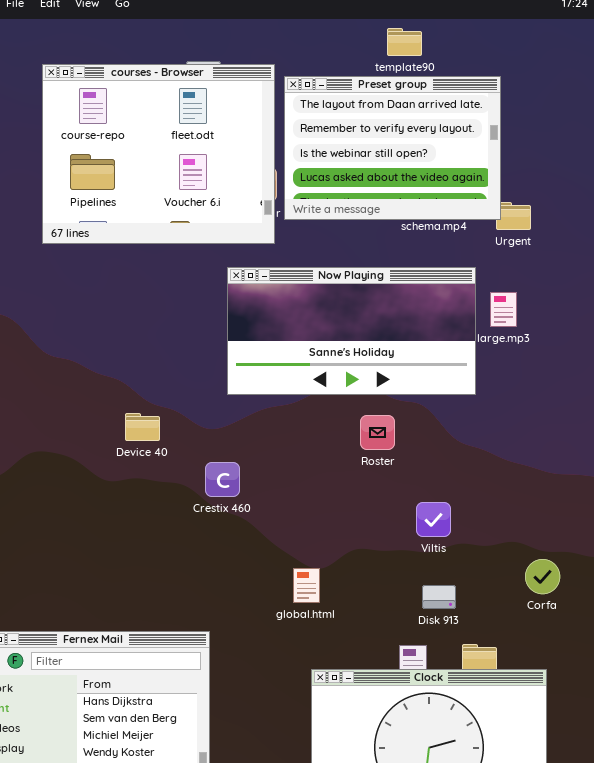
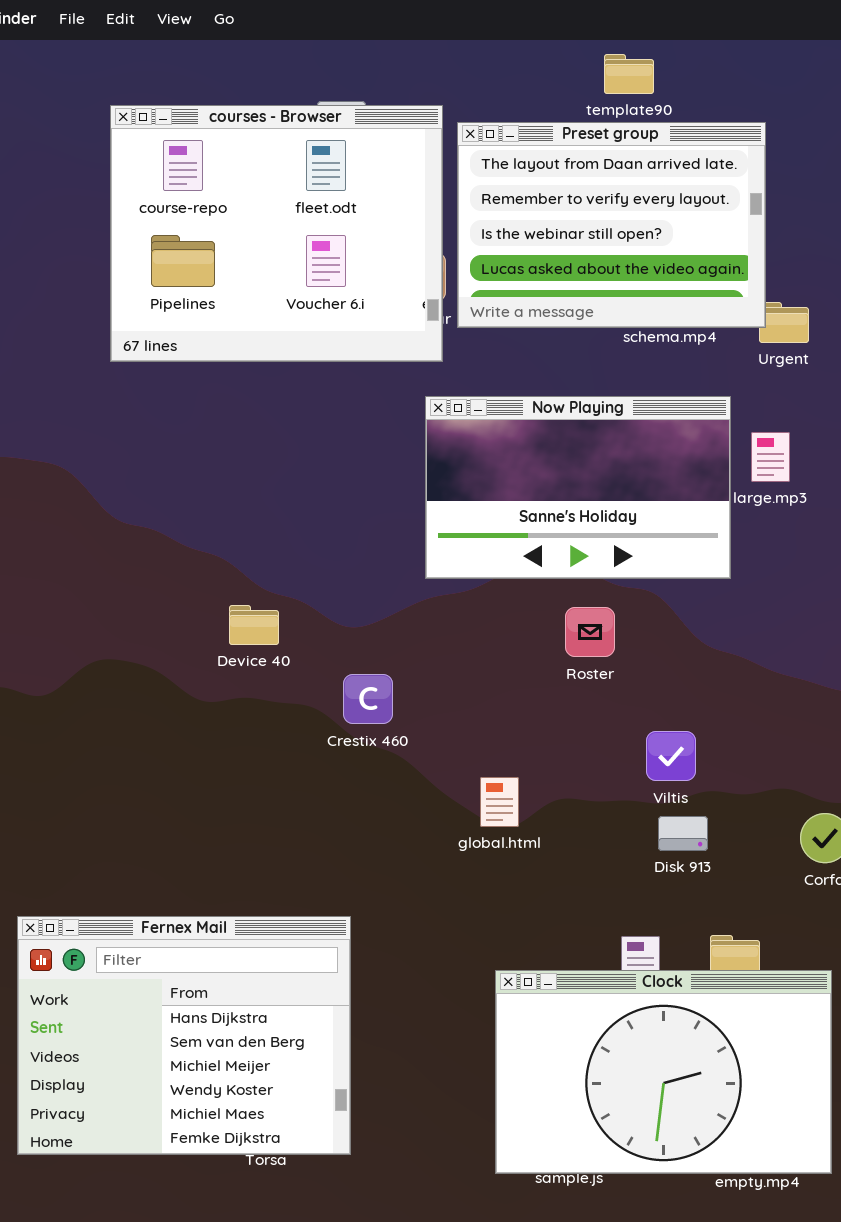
Now Playing: [227,267,476,395] -> [425,396,731,579], resized
global.html: [293,568,320,603] -> [480,777,519,827], moved
Disk 913: [422,585,456,609] -> [658,816,708,851], moved

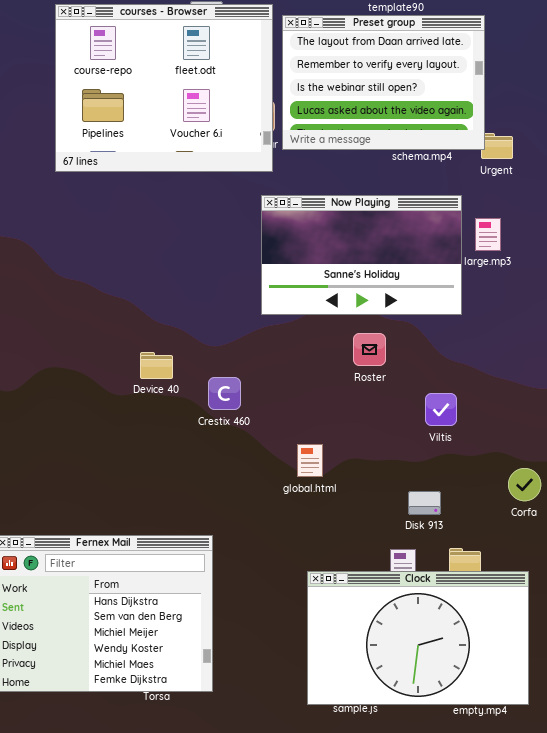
Device 40: [229,605,279,645] -> [140,352,173,379], moved
Viltis: [646,731,696,781] -> [425,393,457,426], moved
Disk 913: [658,816,708,851] -> [408,491,441,515], moved

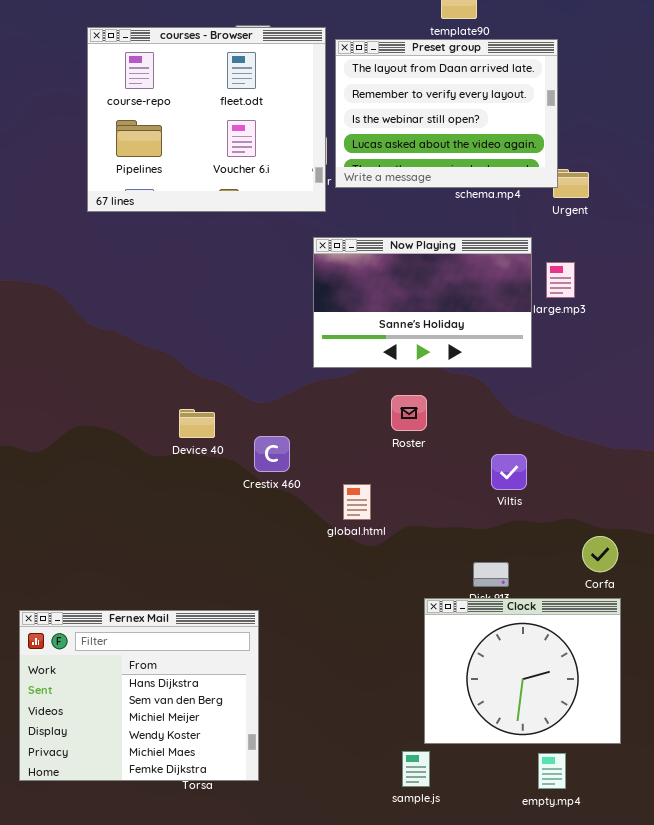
Roster: [353,333,386,366] -> [391,395,427,431], moved
global.html: [297,444,323,477] -> [343,484,371,520], moved
Clock: [307,571,529,705] -> [424,598,621,744], moved, resized

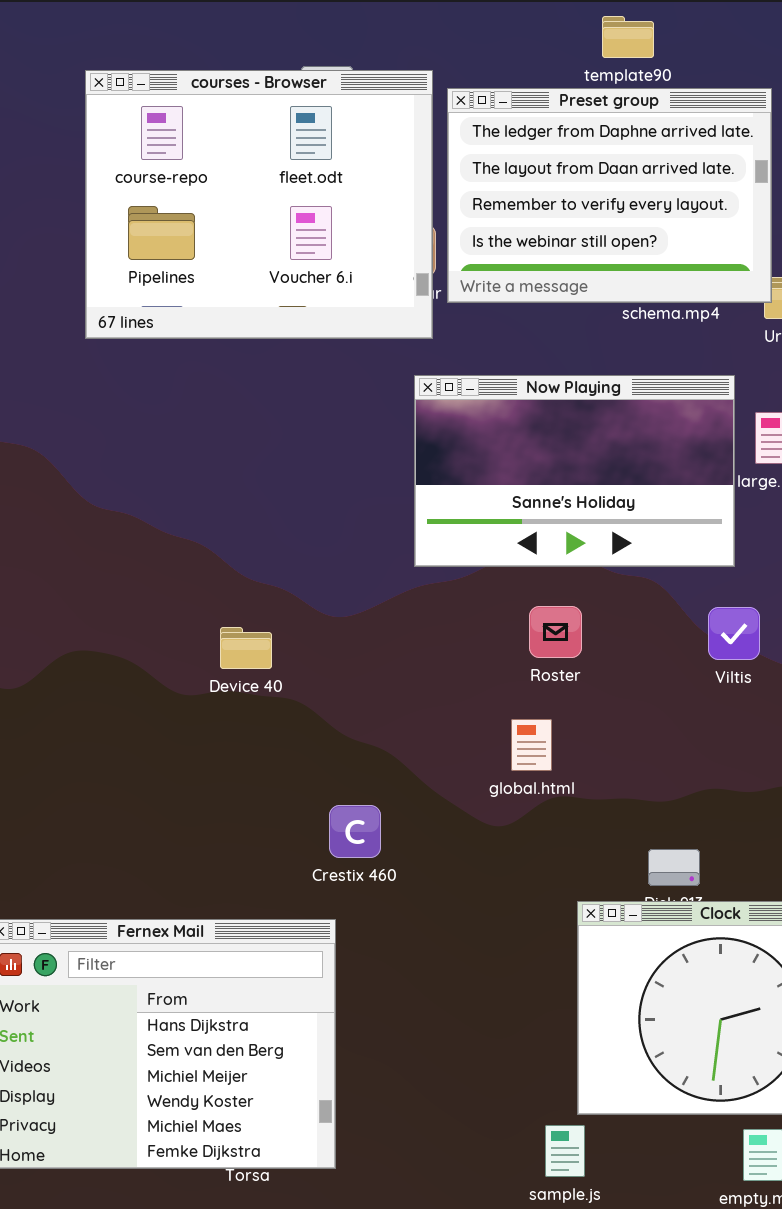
Preset group: [335,39,558,188] -> [447,88,772,303], scrolled up 1 row
Crestix 460: [254,436,290,472] -> [329,805,381,858], moved
Viltis: [491,454,527,490] -> [708,607,760,660], moved
global.html: [343,484,371,520] -> [511,719,552,771], moved

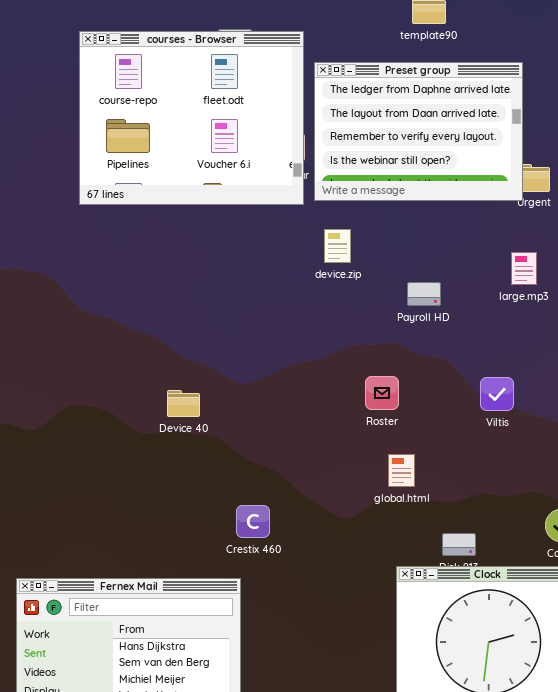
Preset group: [447,88,772,303] -> [314,62,523,201], moved
Now Playing: [414,375,735,567] -> none, closed
global.html: [511,719,552,771] -> [388,454,415,487], moved

